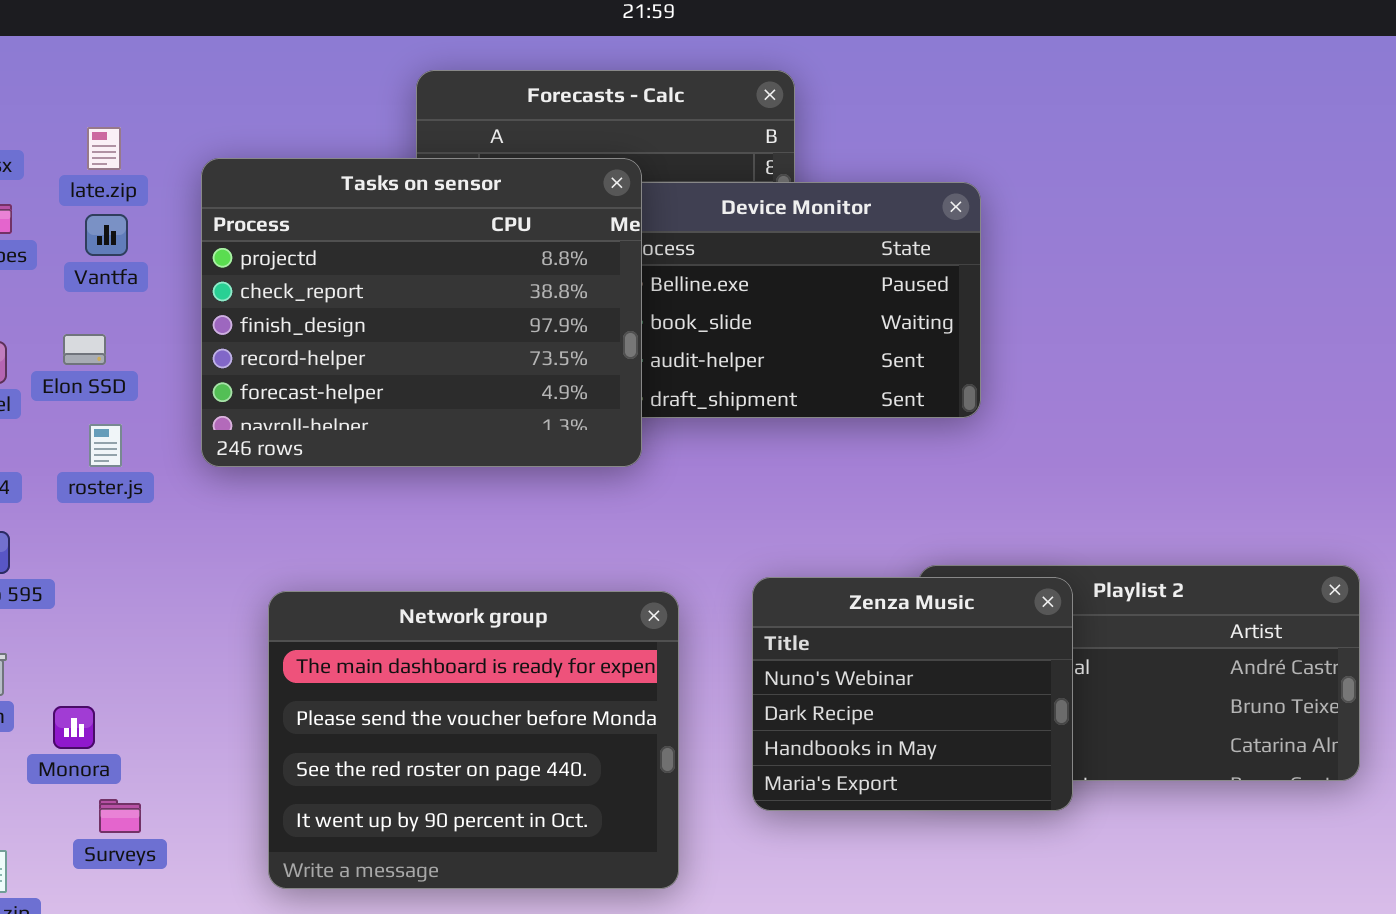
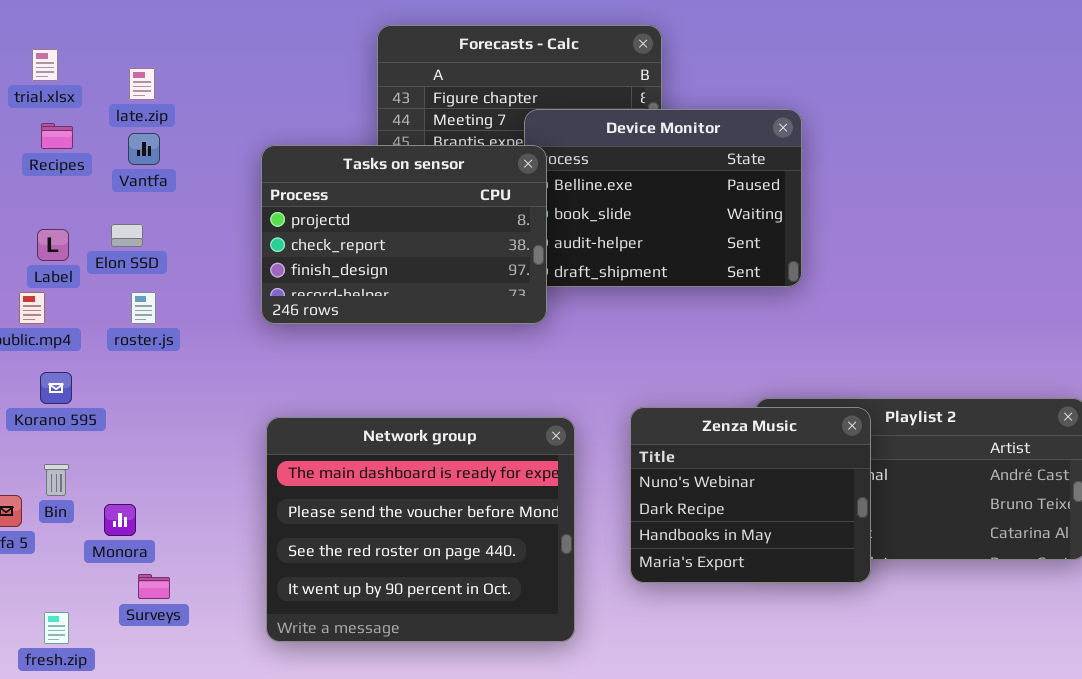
Tasks on sensor: [201,158,642,467] -> [261,145,547,324], resized

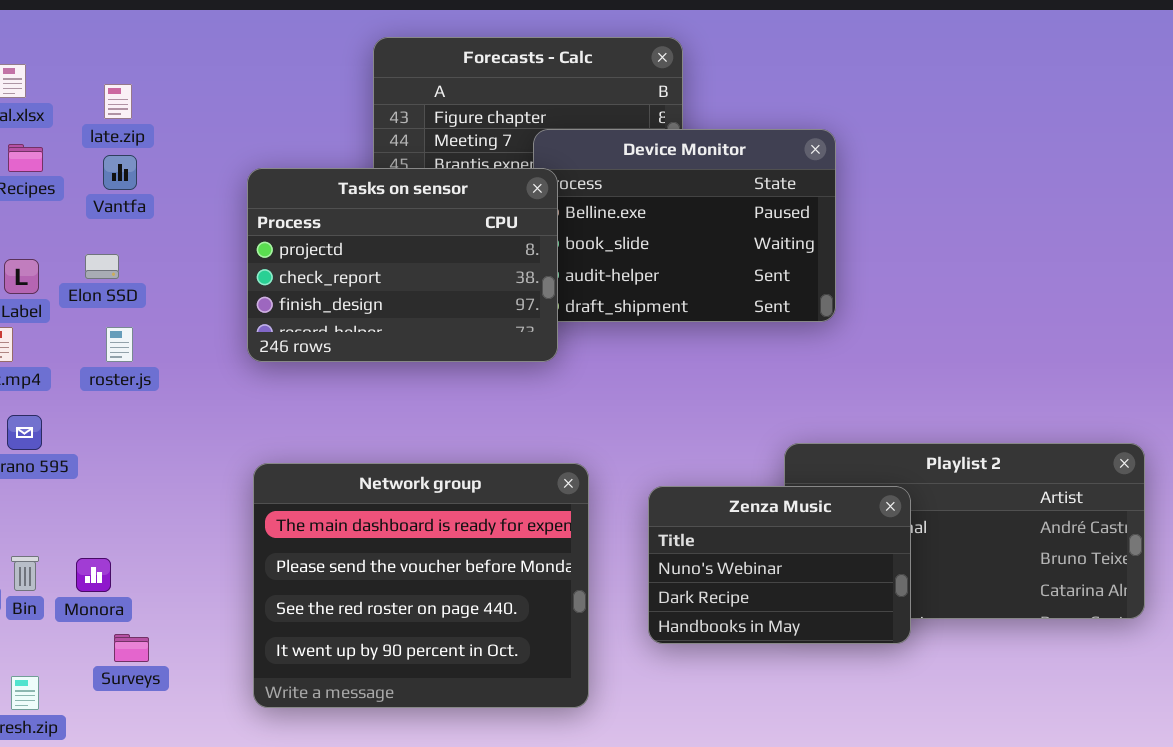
Zenza Music: [630,407,871,583] -> [648,486,911,644], resized
Bin: [44,464,69,496] -> [11,556,39,591], moved

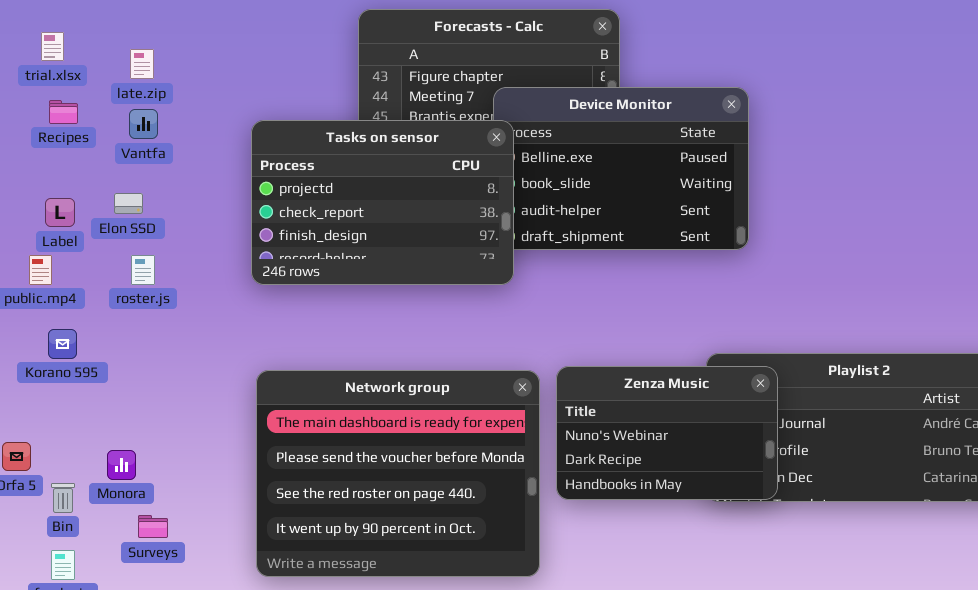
Zenza Music: [648,486,911,644] -> [556,366,778,500], moved
Bin: [11,556,39,591] -> [51,483,75,513], moved

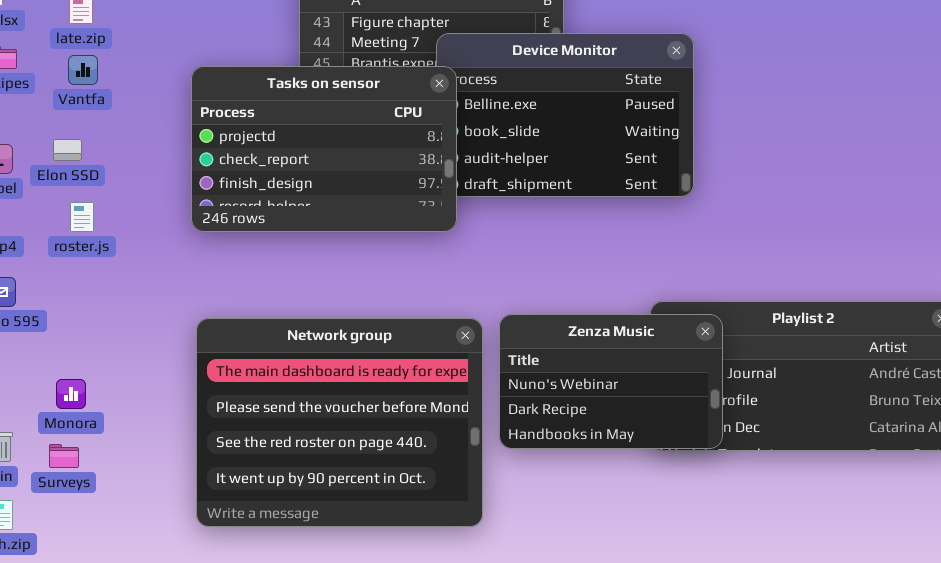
Monora: [107,450,136,480] -> [56,379,86,409], moved
Surveys: [138,515,168,538] -> [49,444,79,468], moved

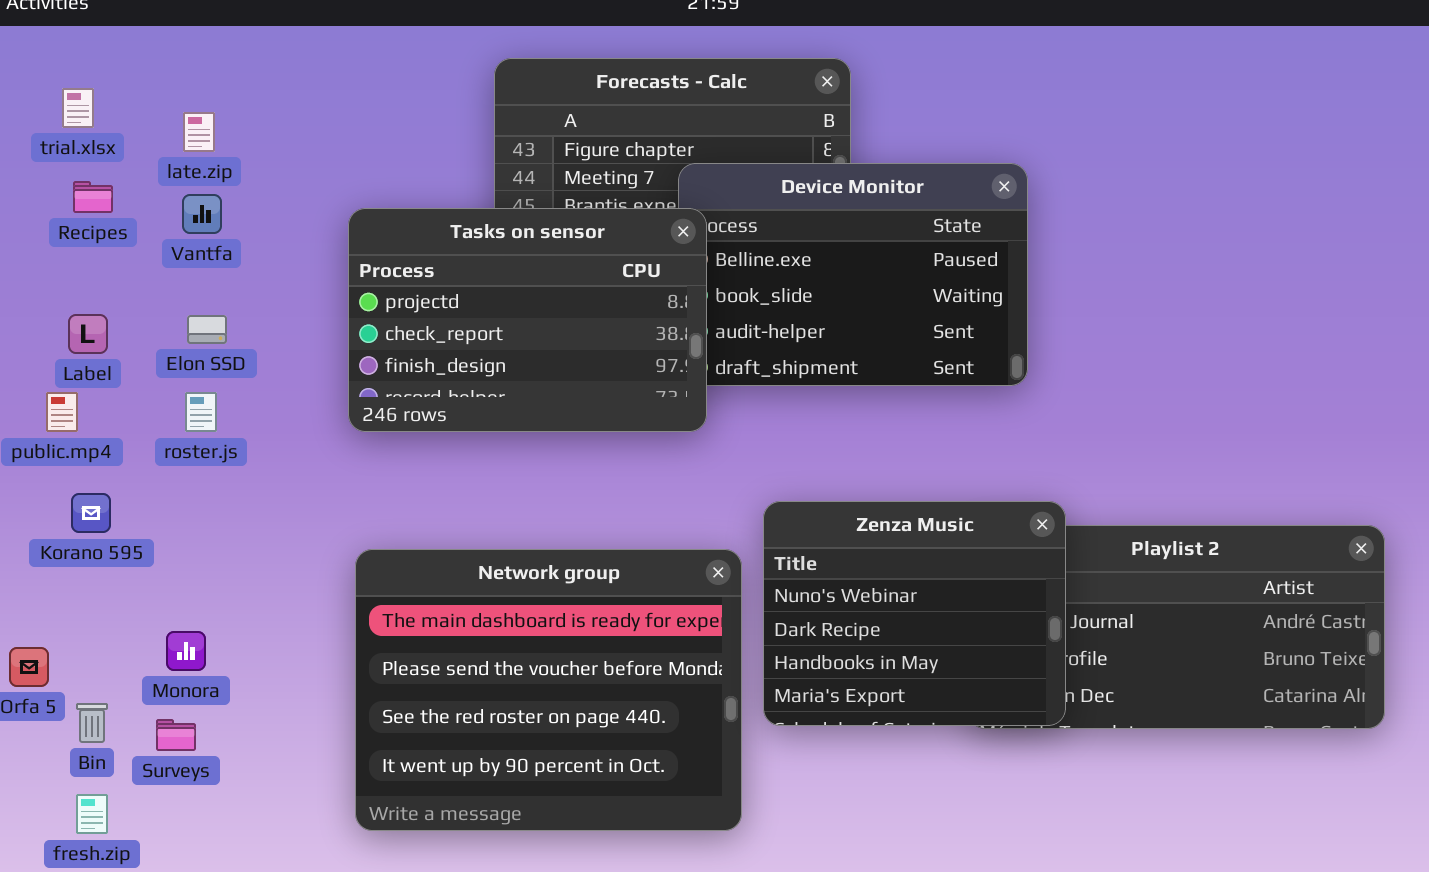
Elon SSD: [53,139,82,161] -> [187,315,227,344], moved
Zenza Music: [499,314,723,449] -> [763,501,1066,726], resized

